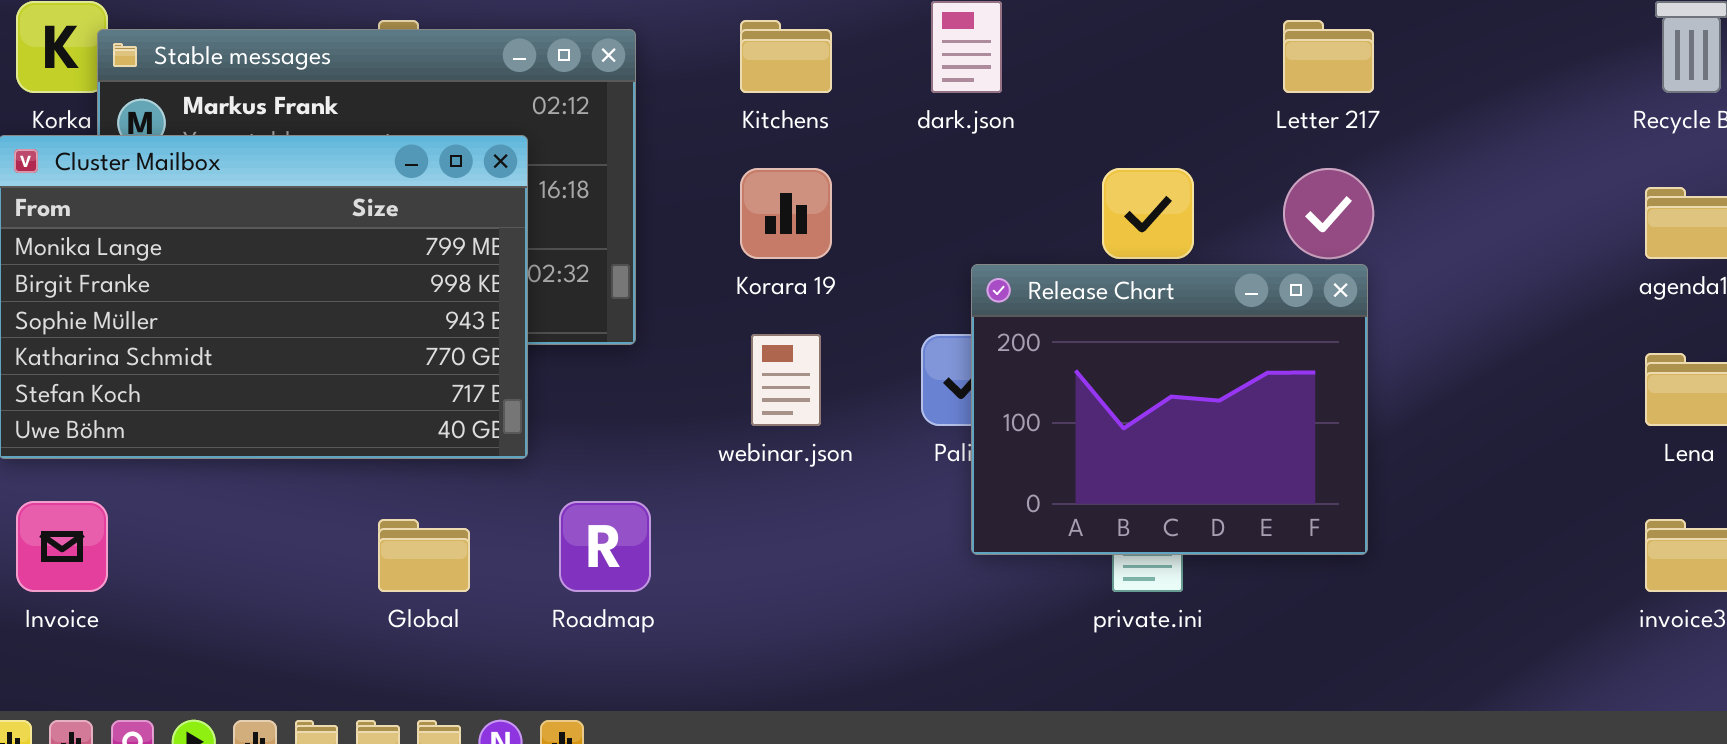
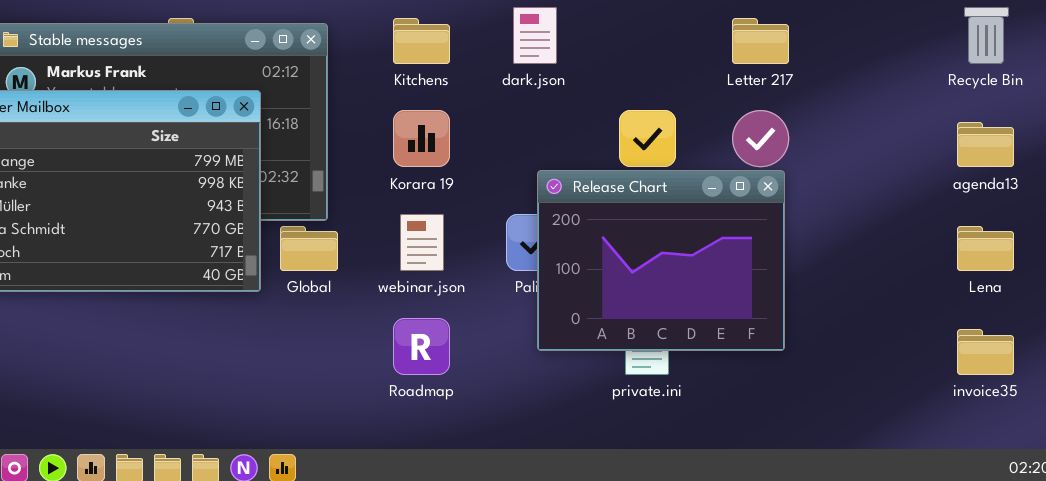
Roadmap: [559,501,651,592] -> [393,318,450,375], moved
Global: [378,519,470,592] -> [280,226,338,271], moved

